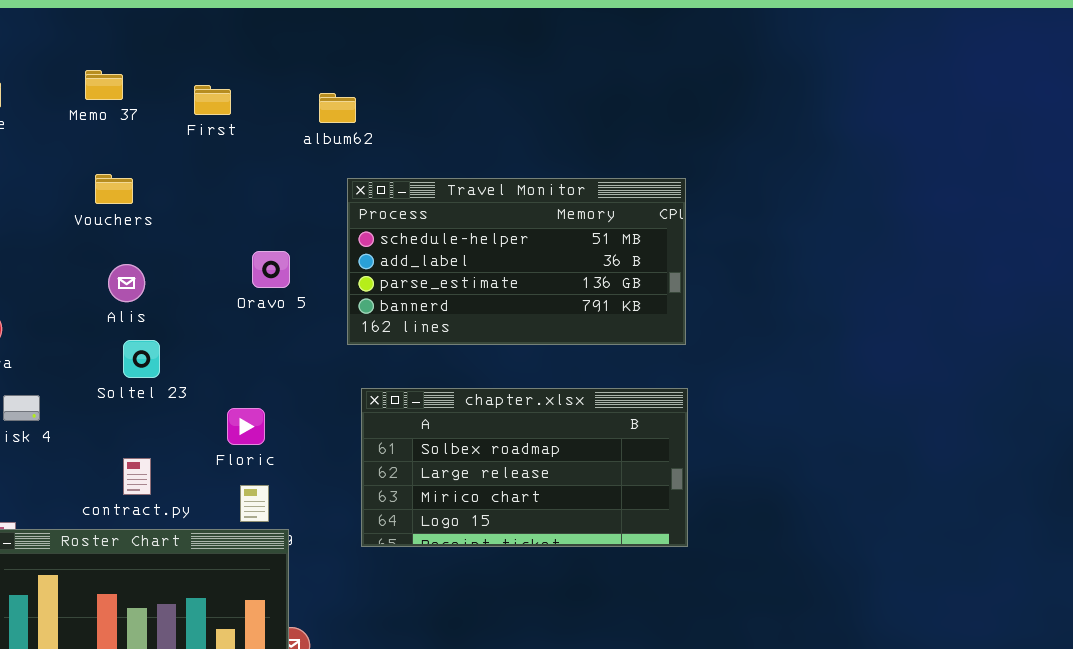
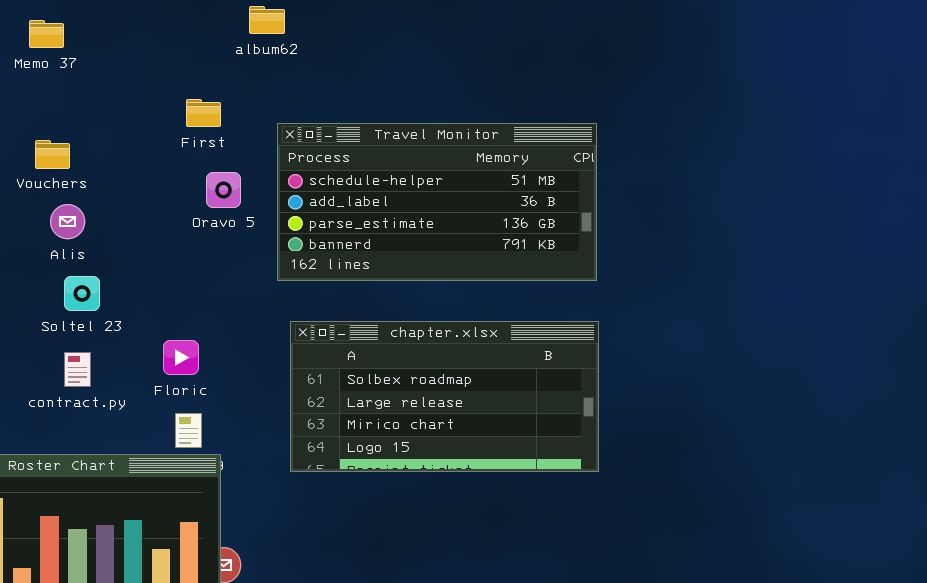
First: [194,85,231,115] -> [186,99,221,127], moved
album62: [319,93,356,123] -> [249,6,285,34], moved
Vouchers: [95,174,133,204] -> [35,140,70,169], moved
Oravo 5: [252,251,290,288] -> [206,172,241,208], moved
contract.py: [123,458,151,495] -> [64,352,91,387], moved

